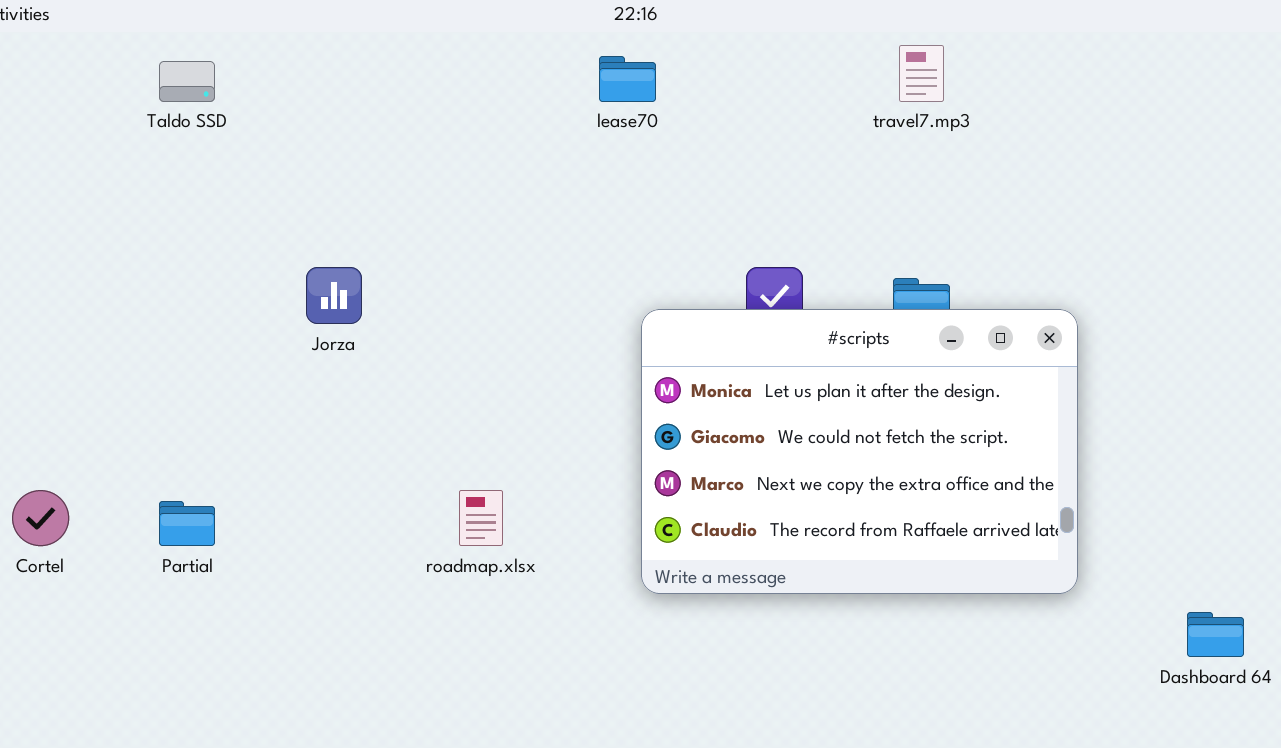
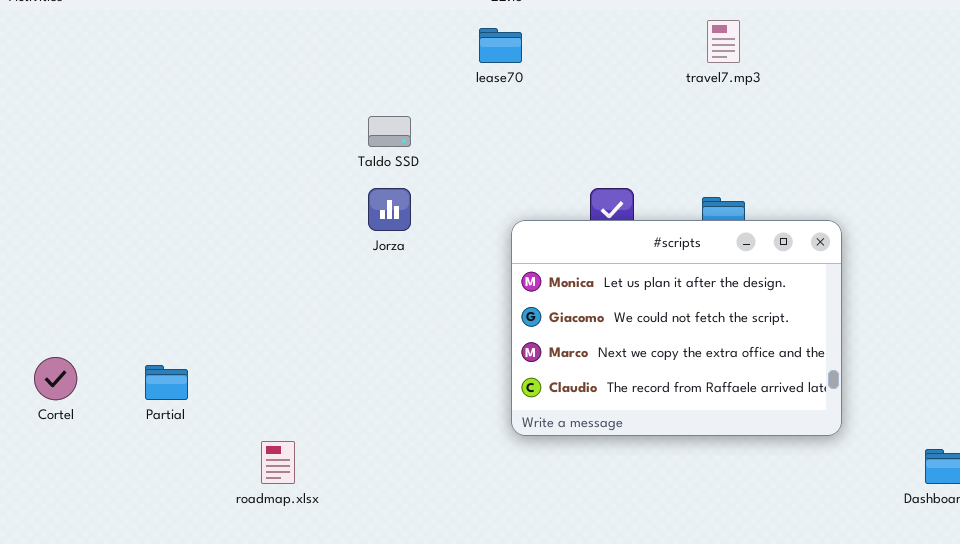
Taldo SSD: [159,61,215,102] -> [368,116,411,147], moved
Jorza: [306,267,362,324] -> [368,188,411,231], moved
roadmap.xlsx: [459,490,503,546] -> [261,441,295,484], moved

